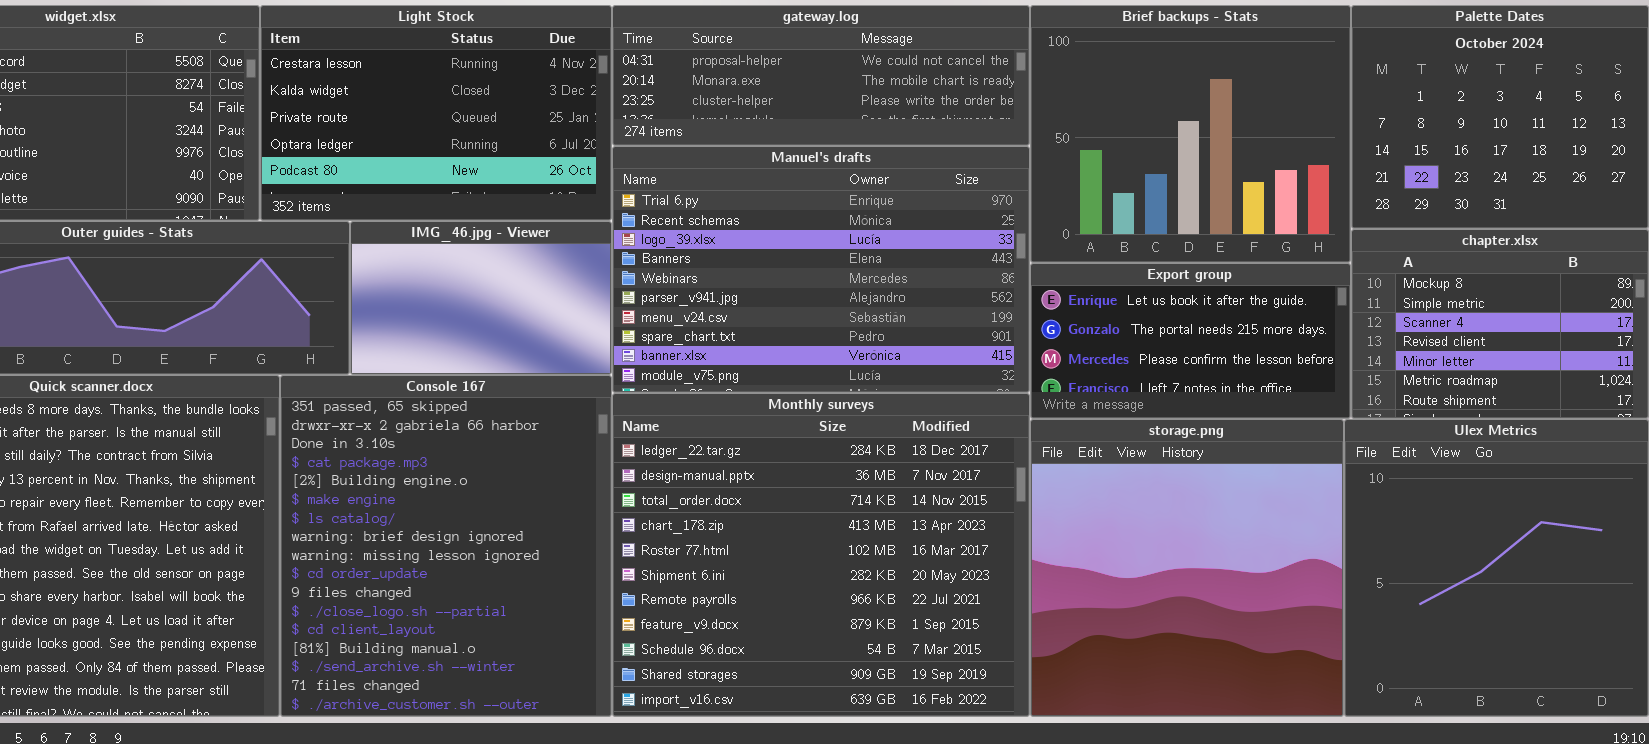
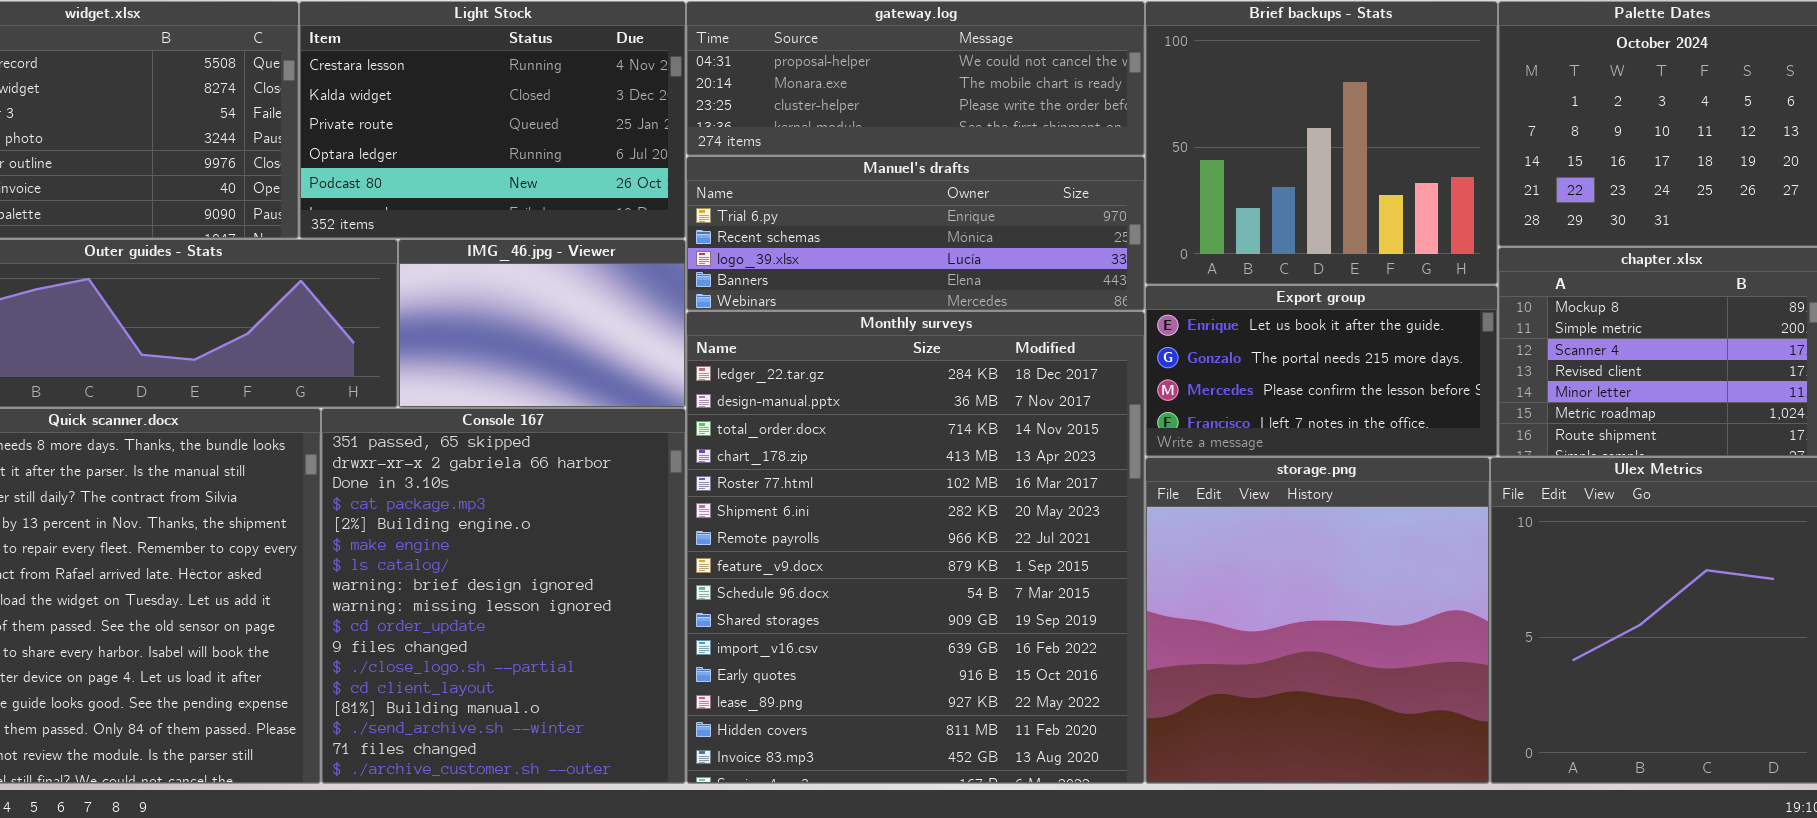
Manuel's drafts: [612,146,1030,393] -> [686,156,1145,311], resized
Monthly surveys: [612,393,1030,717] -> [686,311,1145,784], resized

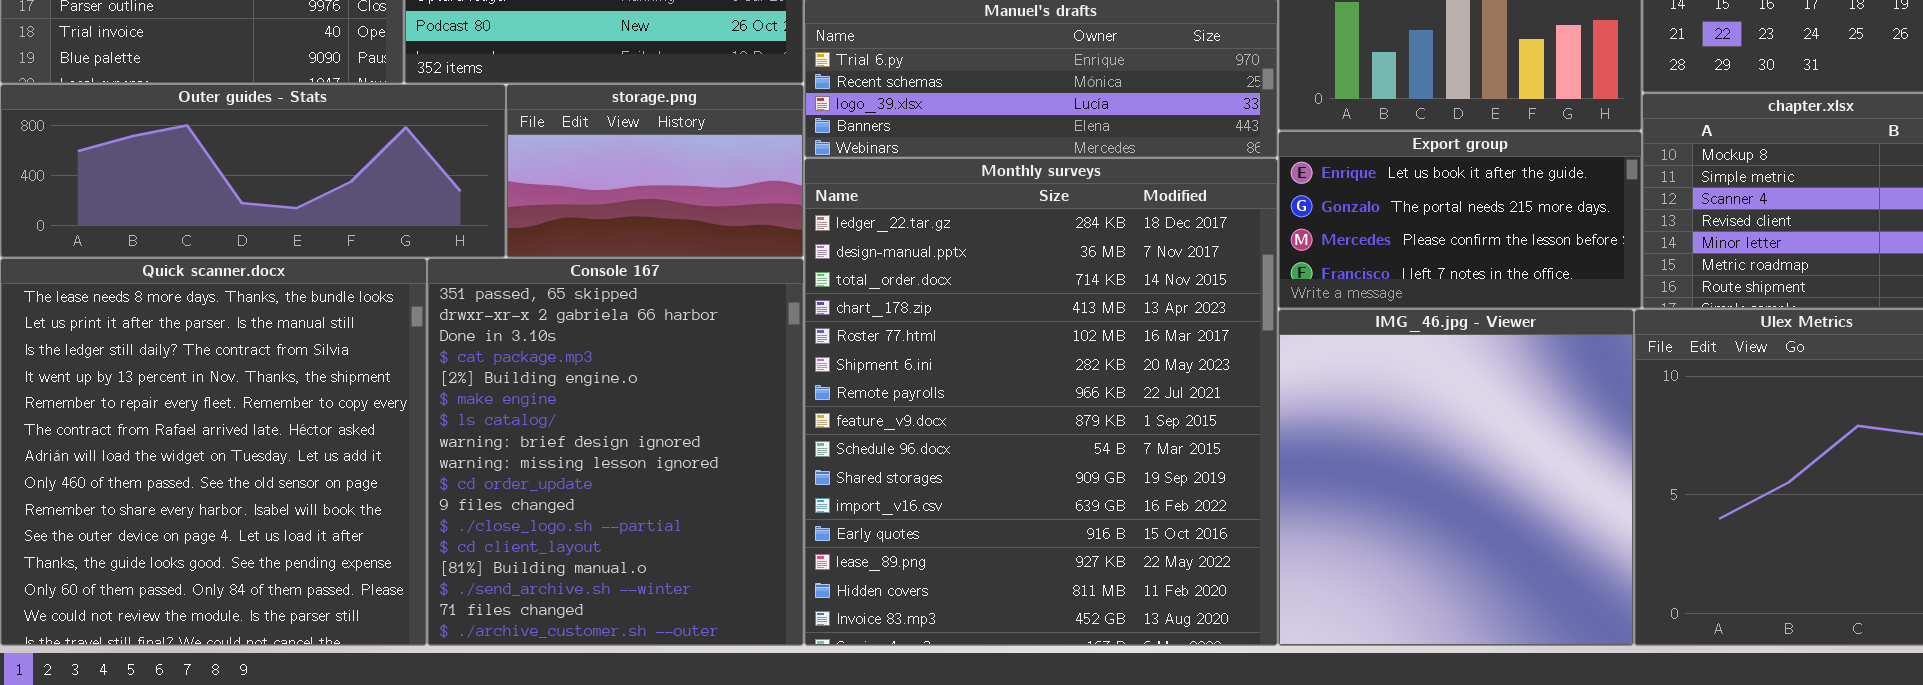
IMG_46.jpg - Viewer: [398,239,686,408] -> [1278,309,1634,646], moved, resized
storage.png: [1145,457,1490,784] -> [506,84,804,258], moved, resized

